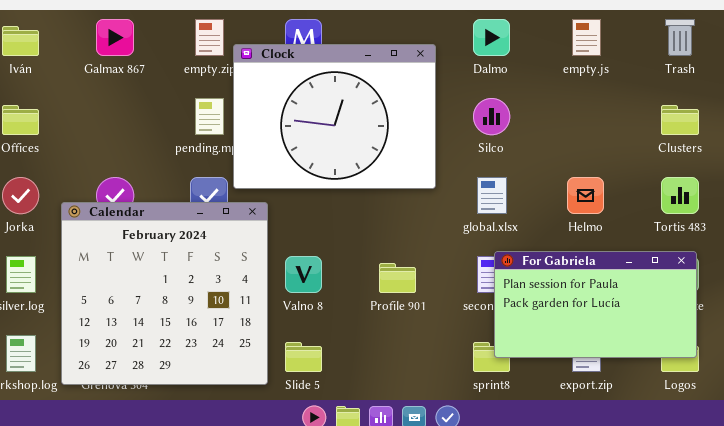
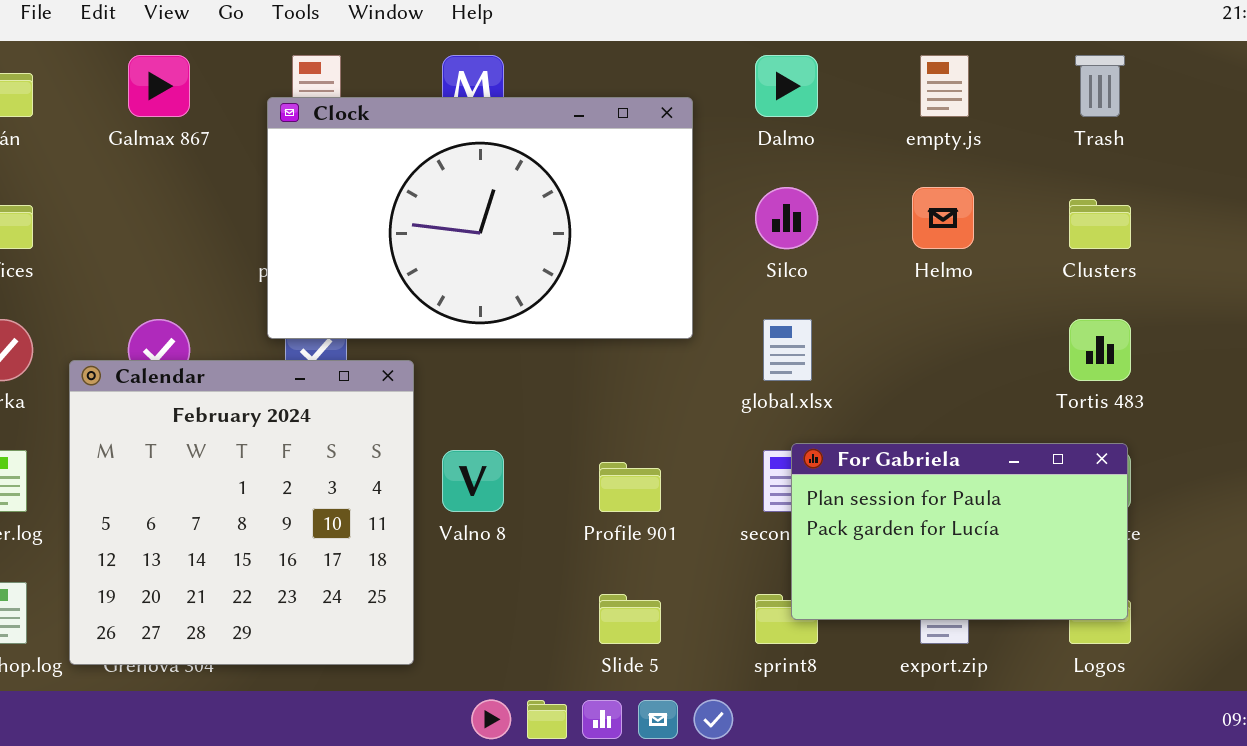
Clock: [233,44,436,189] -> [267,97,693,339], resized
Helmo: [567,177,604,214] -> [912,187,974,249], moved
Slide 5: [285,342,322,372] -> [599,594,661,644], moved

